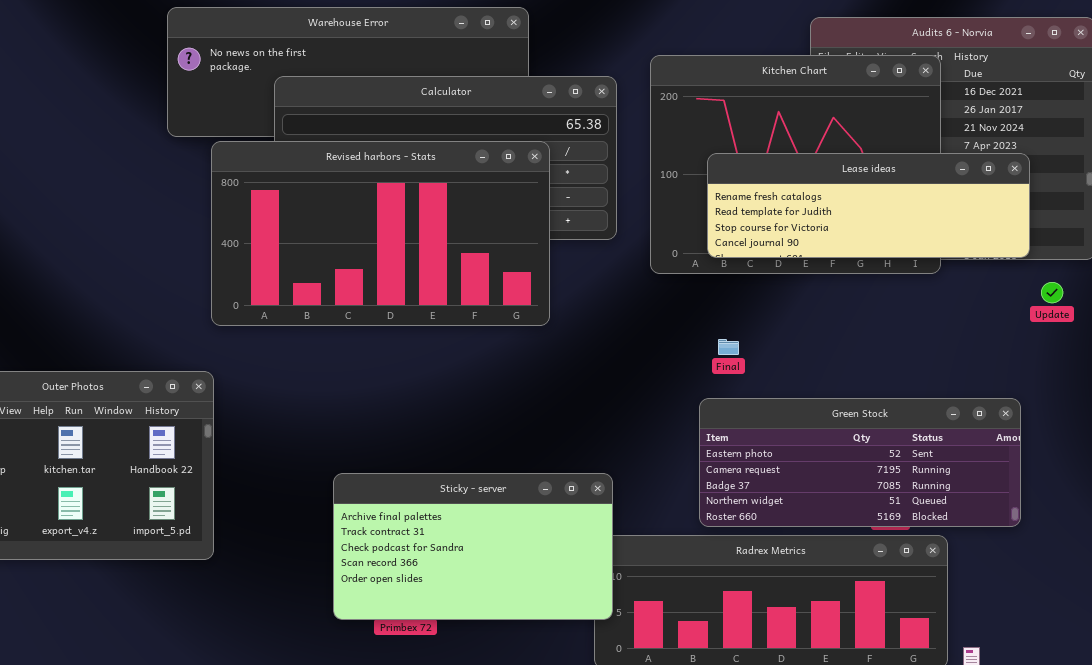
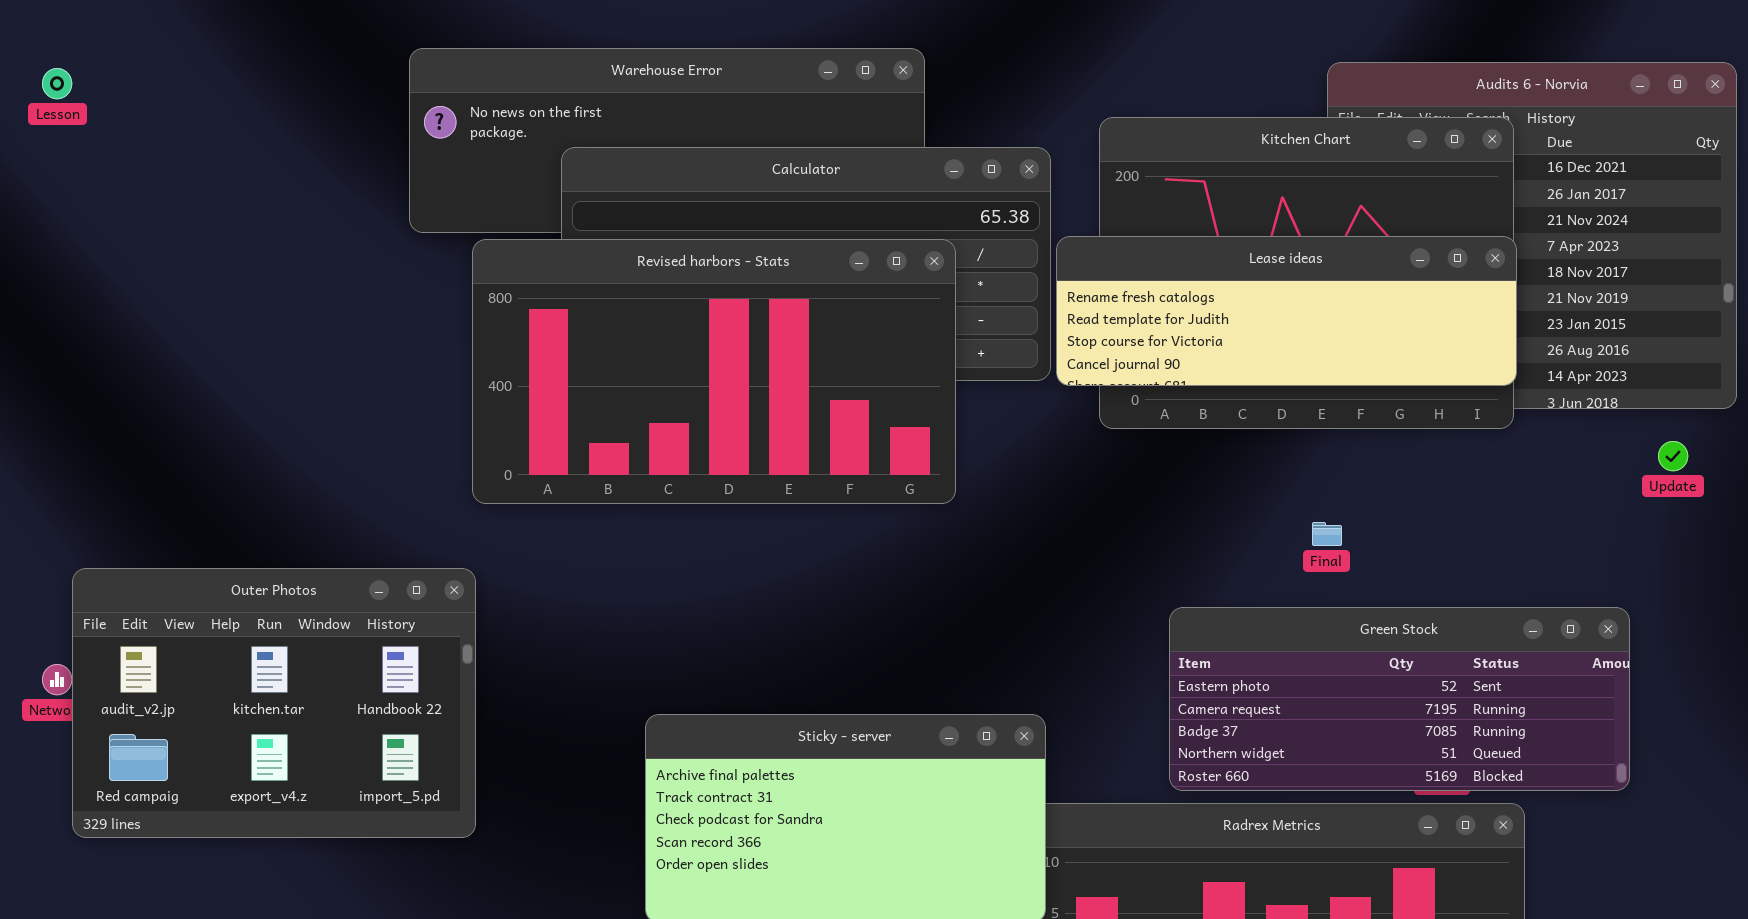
Lease ideas: [707,153,1030,258] -> [1056,236,1517,386], moved
Final: [718,339,739,355] -> [1312,522,1342,546], moved

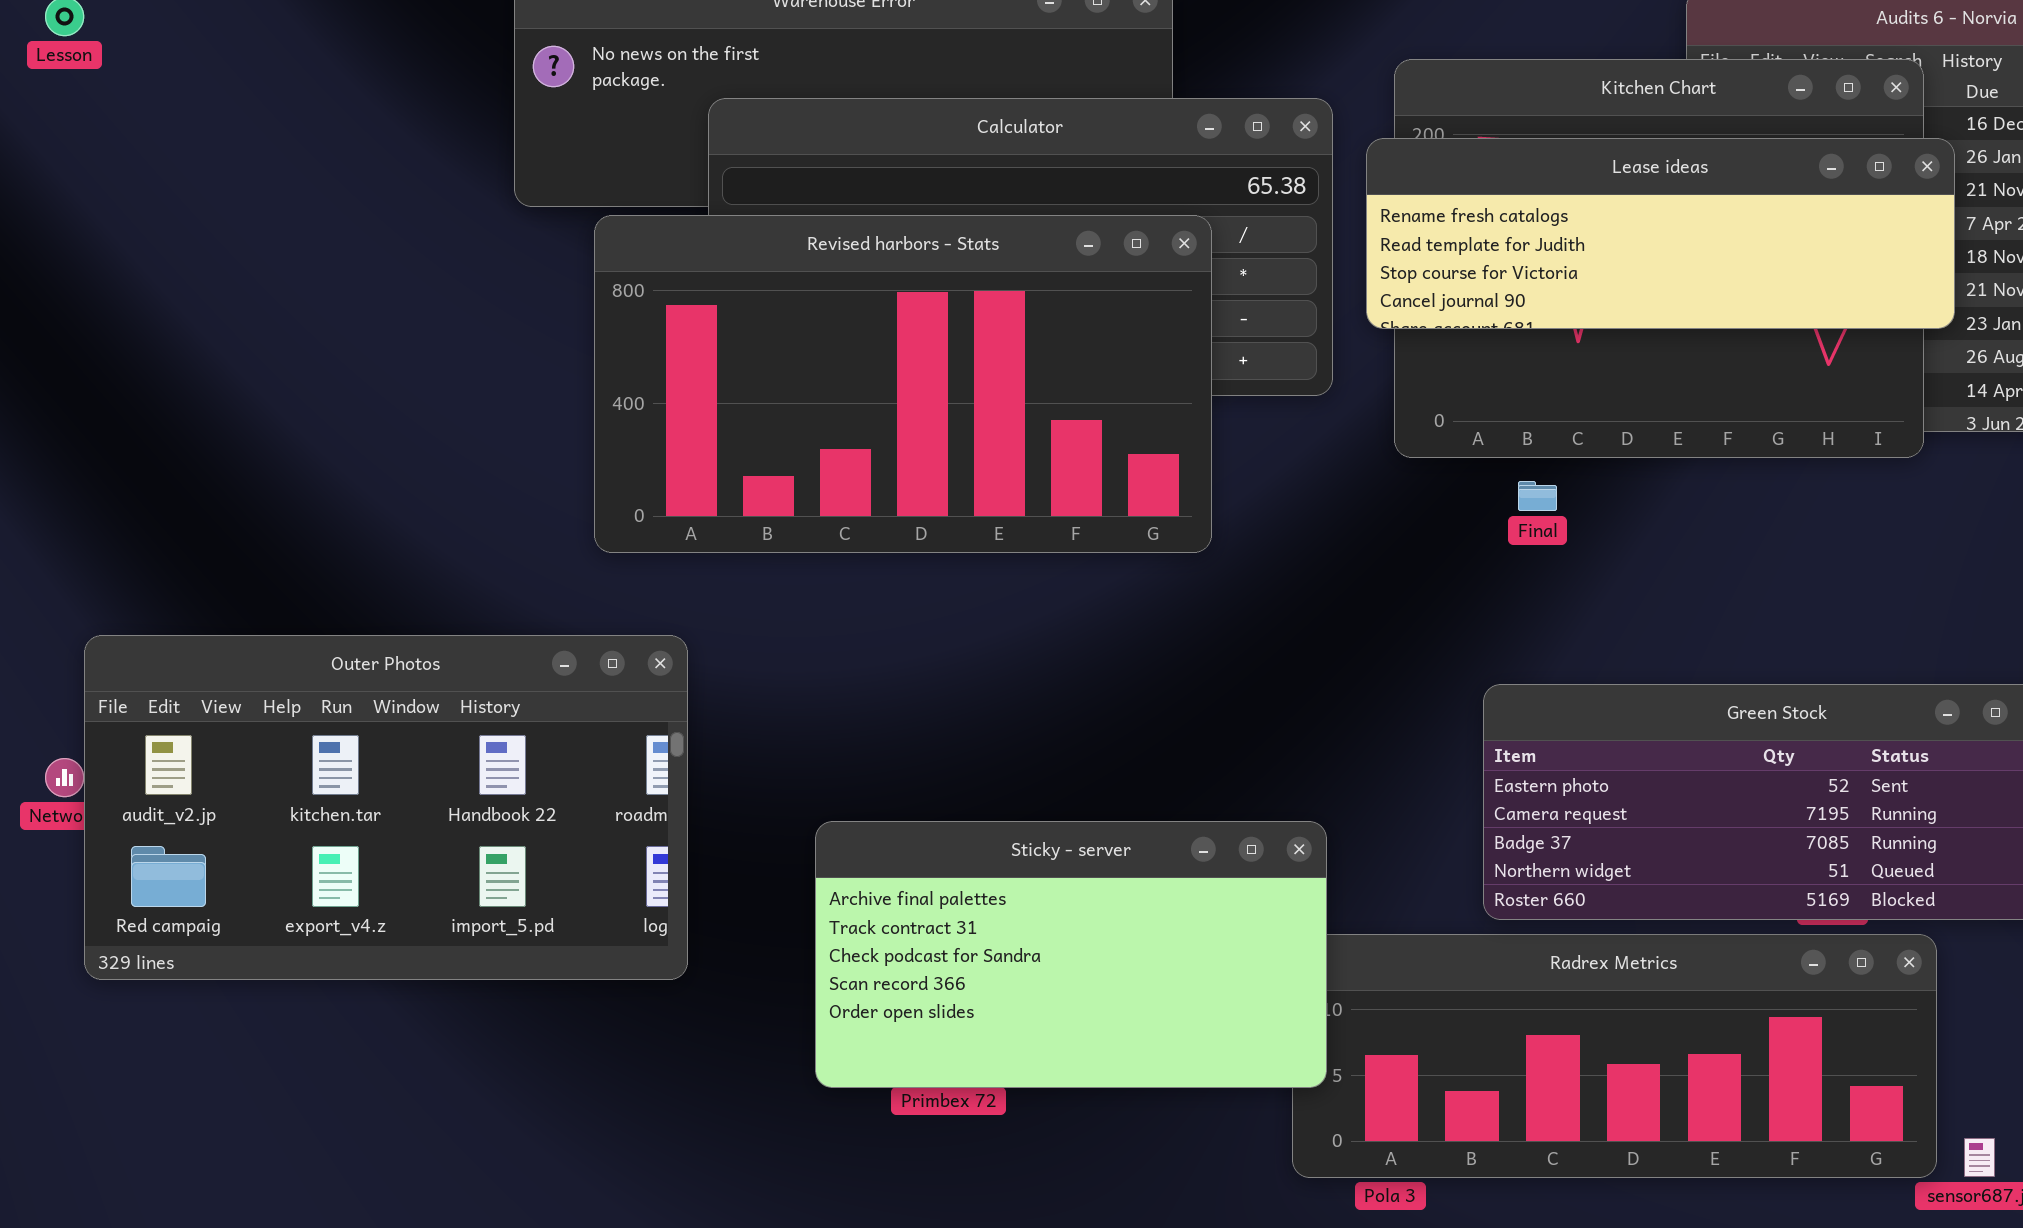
Lease ideas: [1056,236,1517,386] -> [1366,138,1955,329], moved
Final: [1312,522,1342,546] -> [1518,481,1557,511], moved
Outer Photos: [72,568,476,838] -> [84,635,688,980], resized

